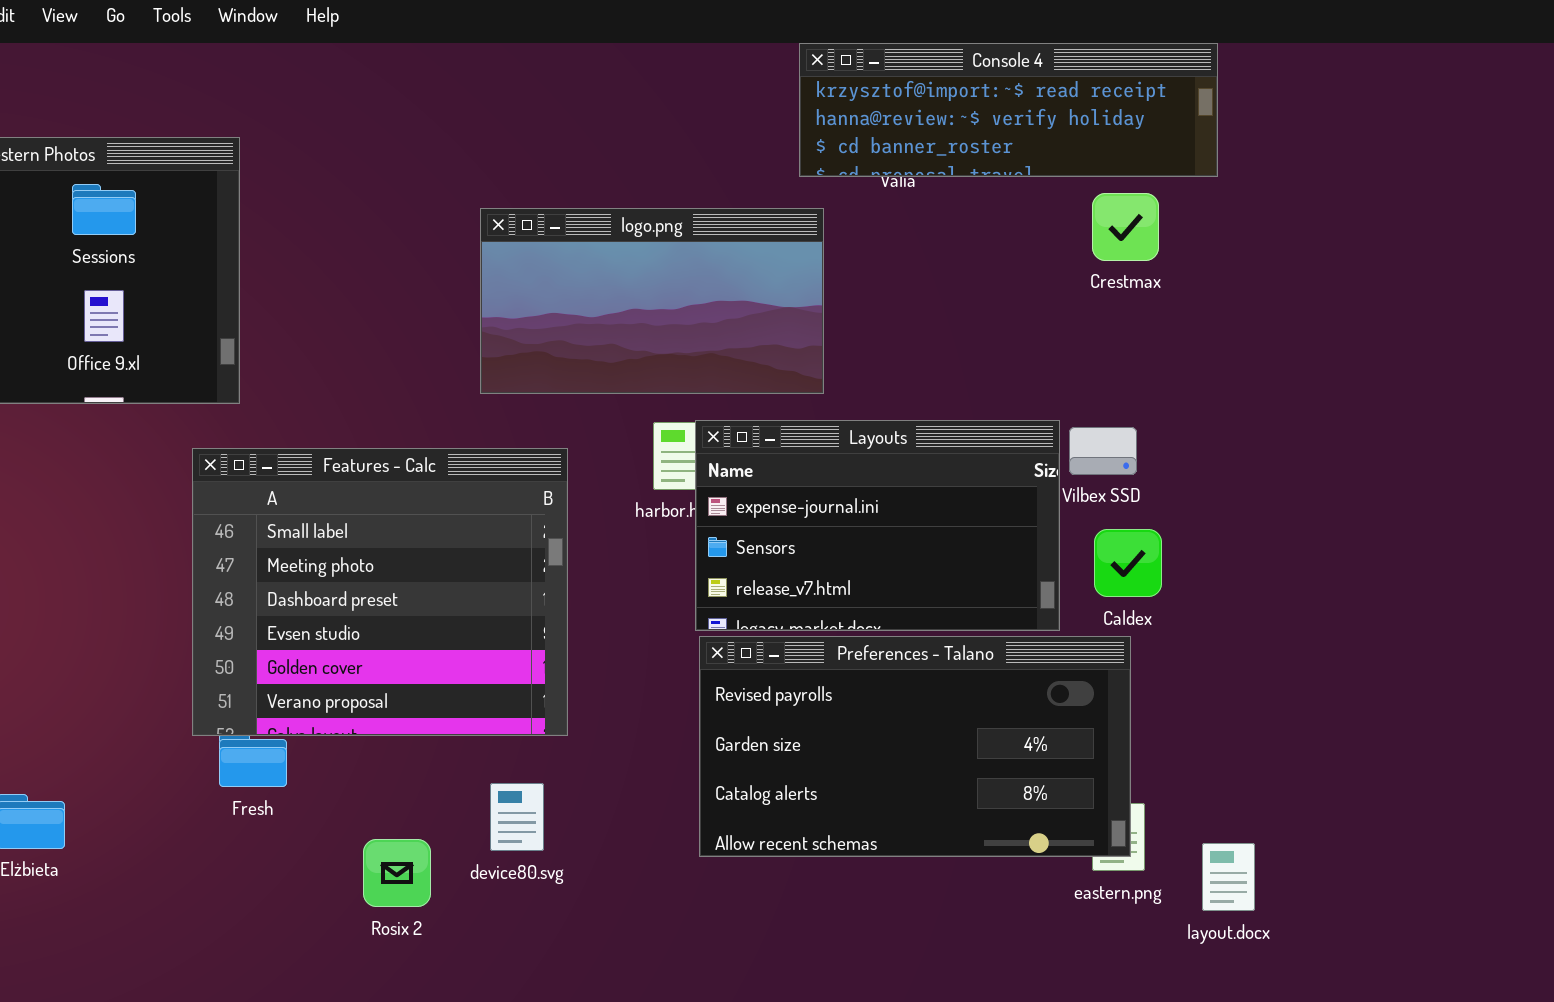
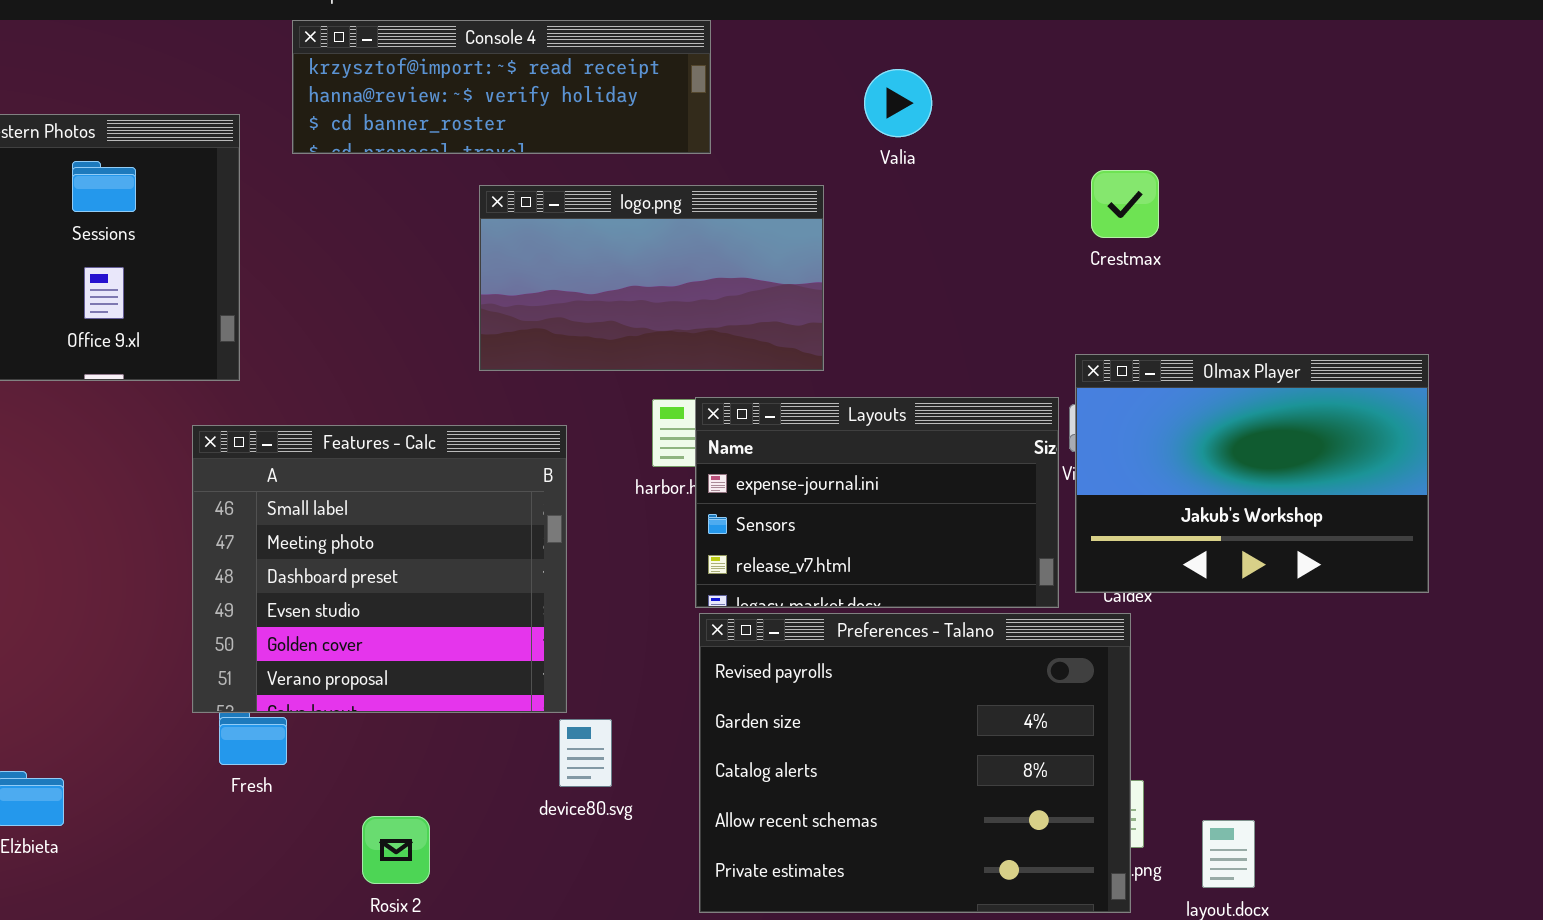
Console 4: [799,43,1218,177] -> [292,20,711,154], moved
Olmax Player: none -> [1075,354,1429,593], opened
Preferences - Talano: [699,636,1131,857] -> [699,613,1131,913], resized
device80.svg: [490,783,544,851] -> [559,719,612,787], moved

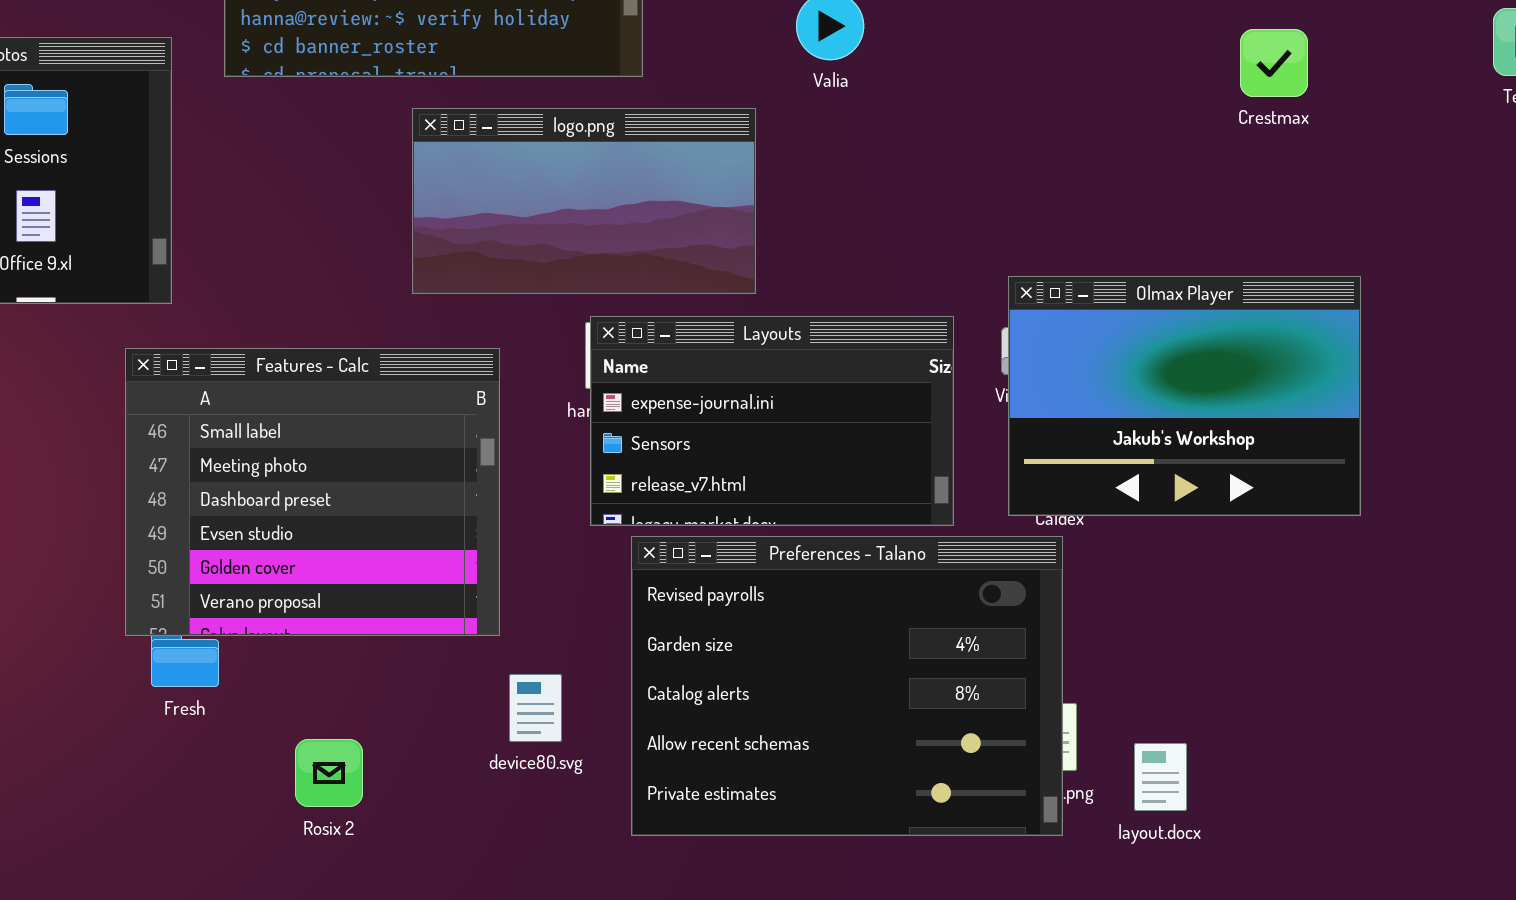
Crestmax: [1091,170,1159,238] -> [1240,29,1308,97], moved
Layouts: [695,397,1059,608] -> [590,316,954,526], moved
device80.svg: [559,719,612,787] -> [509,674,562,742], moved

